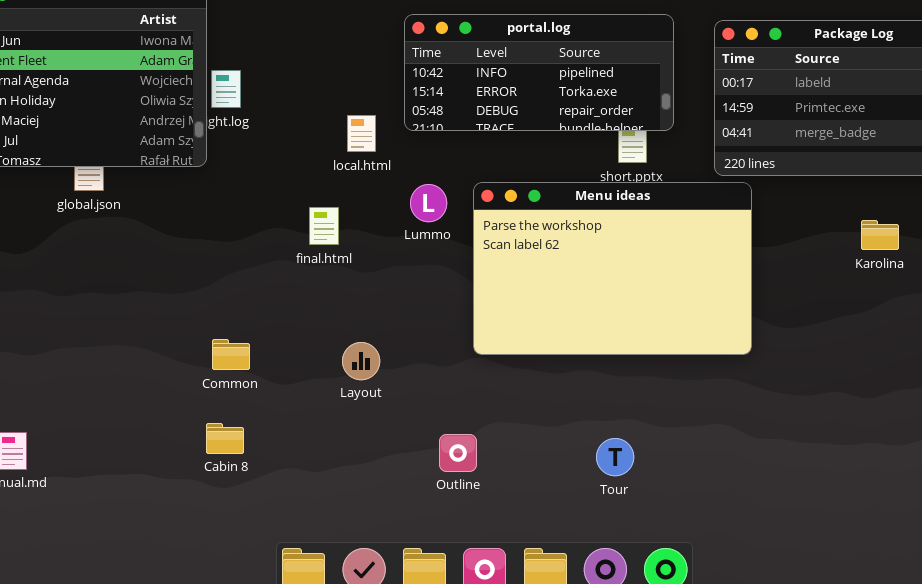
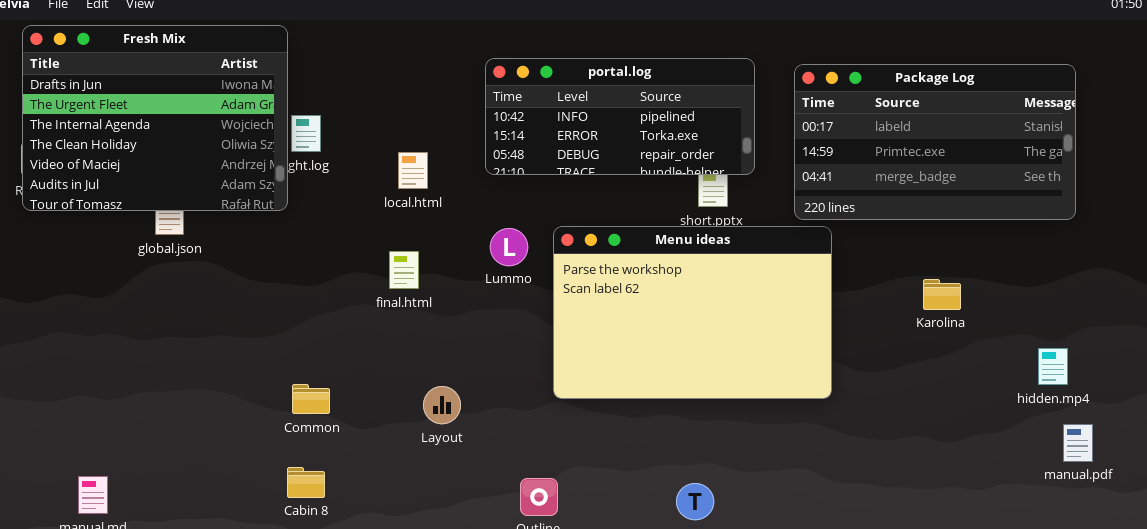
local.html: [347,115,376,152] -> [398,152,428,189], moved
Karolina: [861,220,899,250] -> [923,279,961,310], moved

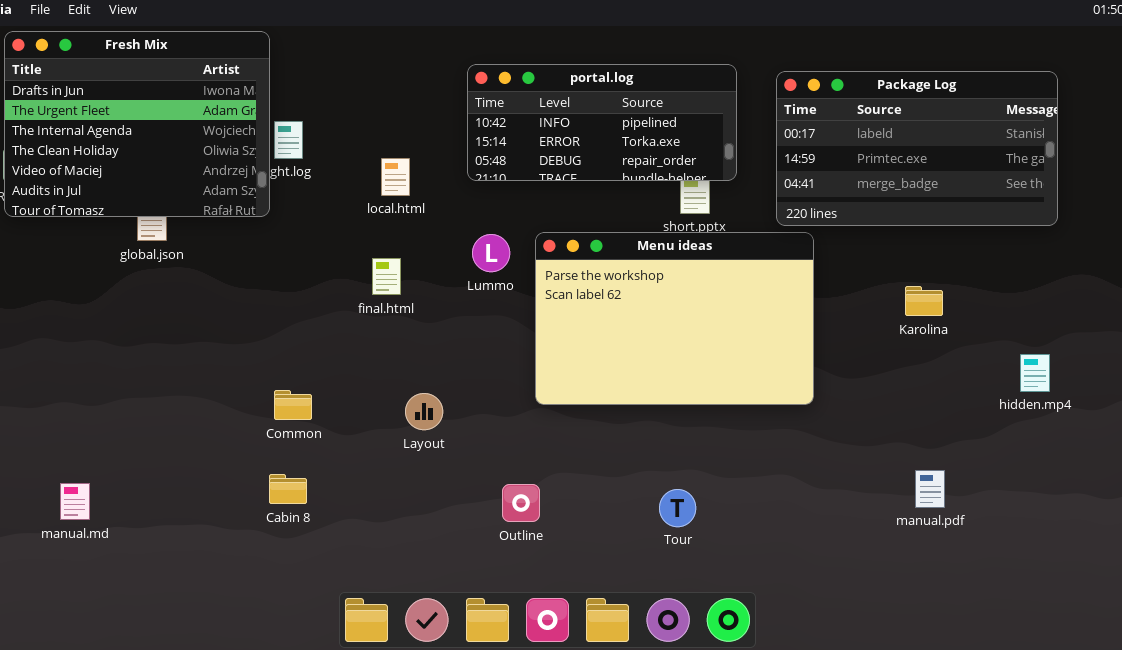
manual.pdf: [1063,424,1093,462] -> [915,470,945,508], moved

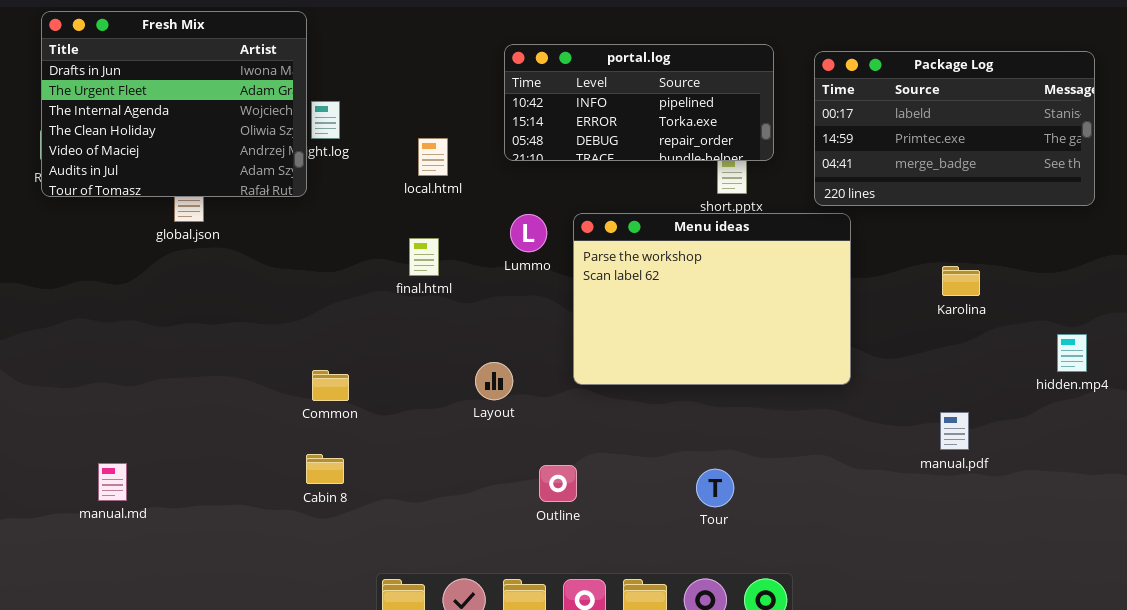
Layout: [405,393,443,430] -> [475,362,513,400], moved
manual.pdf: [915,470,945,508] -> [940,412,969,450], moved

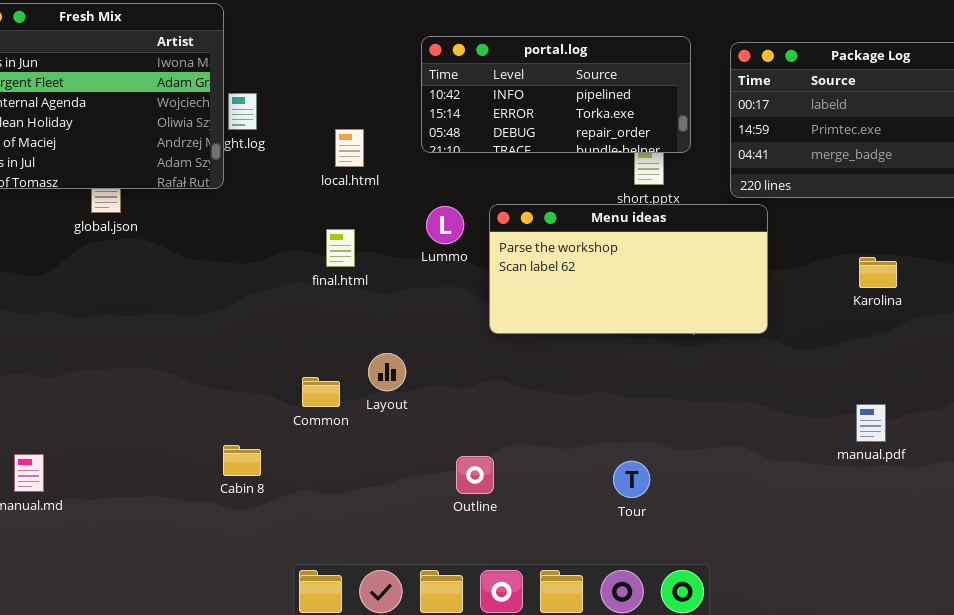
Menu ideas: [573,213,851,385] -> [489,204,768,334], resized
Layout: [475,362,513,400] -> [368,353,406,391], moved
Common: [312,370,349,401] -> [302,377,340,407], moved

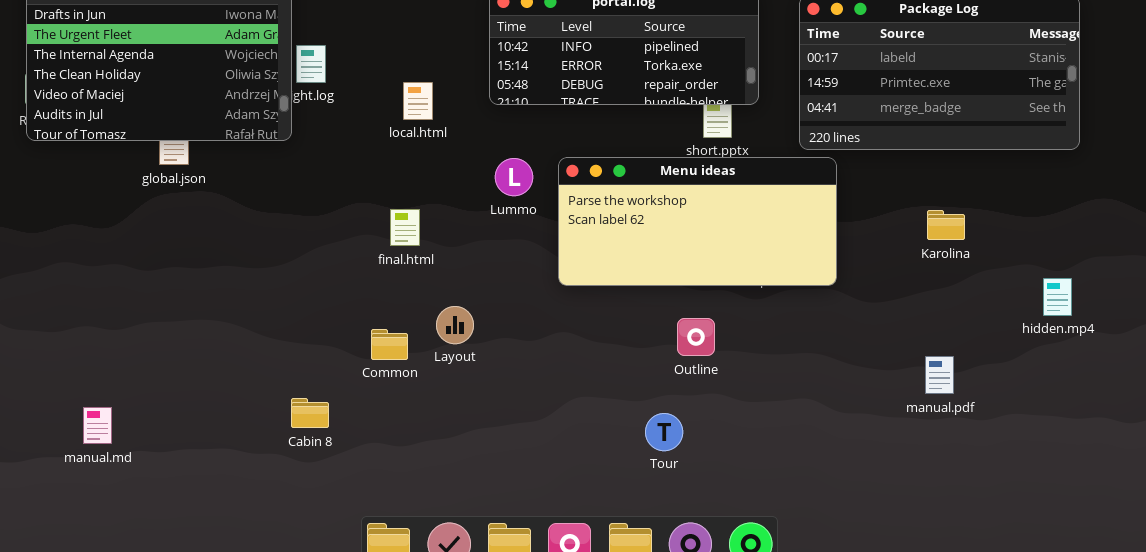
final.html: [326,229,355,267] -> [390,209,420,246], moved
Outline: [456,456,494,494] -> [677,318,715,356], moved
Tour: [613,461,650,498] -> [645,413,683,451], moved

